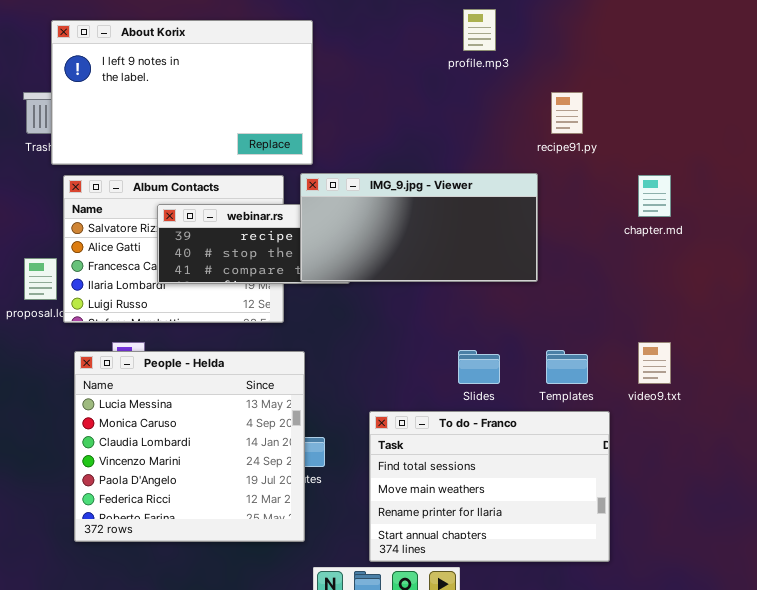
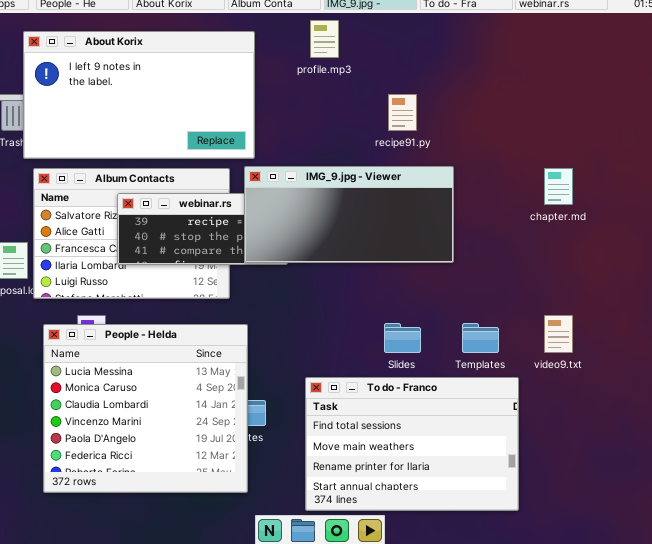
profile.mp3: [463,9,496,51] -> [310,20,339,58], moved
recipe91.py: [551,92,583,134] -> [388,94,417,131], moved

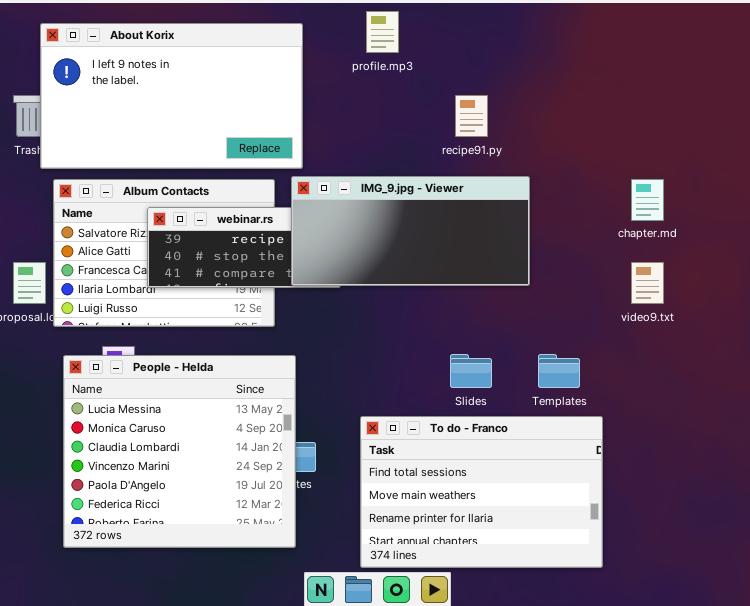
video9.txt: [544,315,573,353] -> [631,262,664,304], moved

